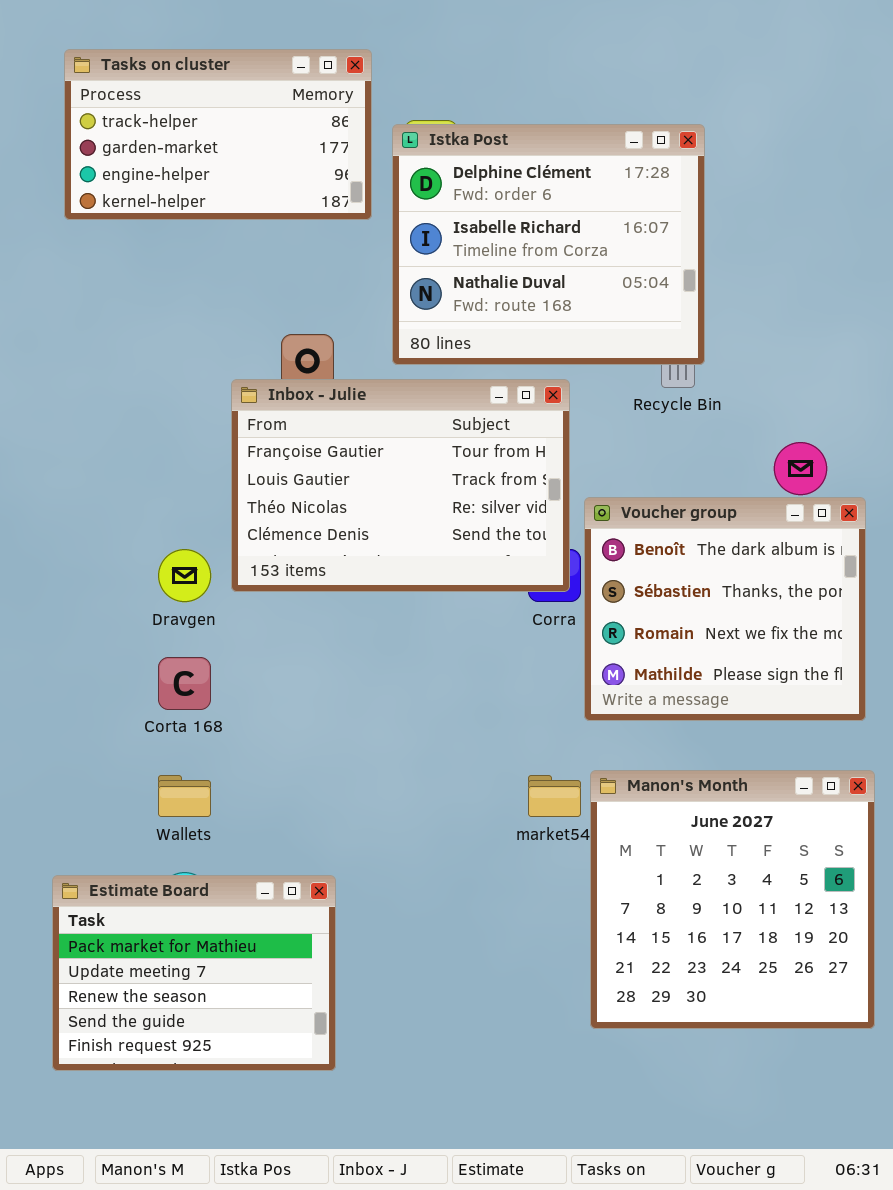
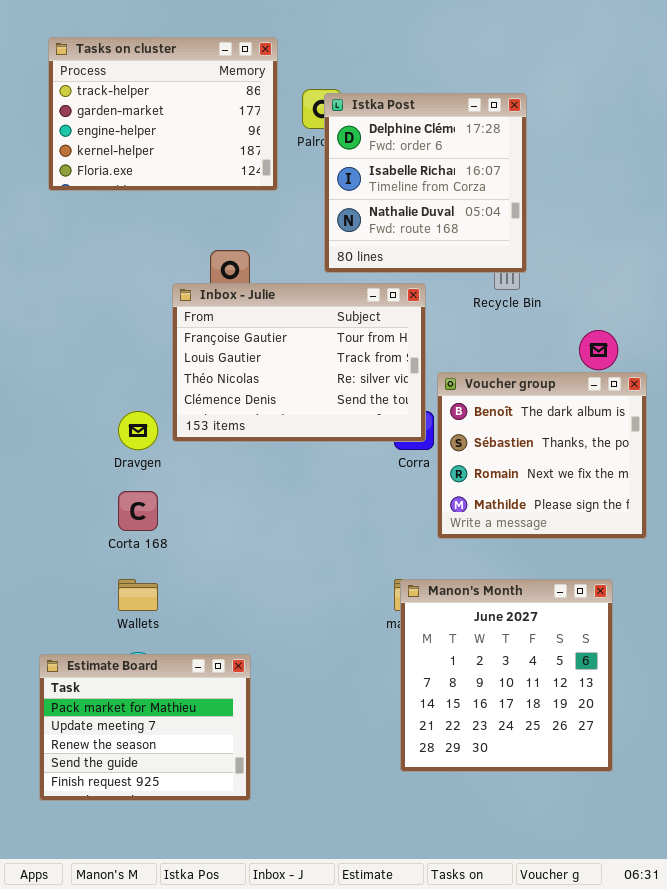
Tasks on cluster: [64,49,372,220] -> [48,37,278,191], resized
Istka Post: [392,124,705,365] -> [324,93,527,273], resized
Manon's Month: [590,770,875,1029] -> [400,579,613,772], moved

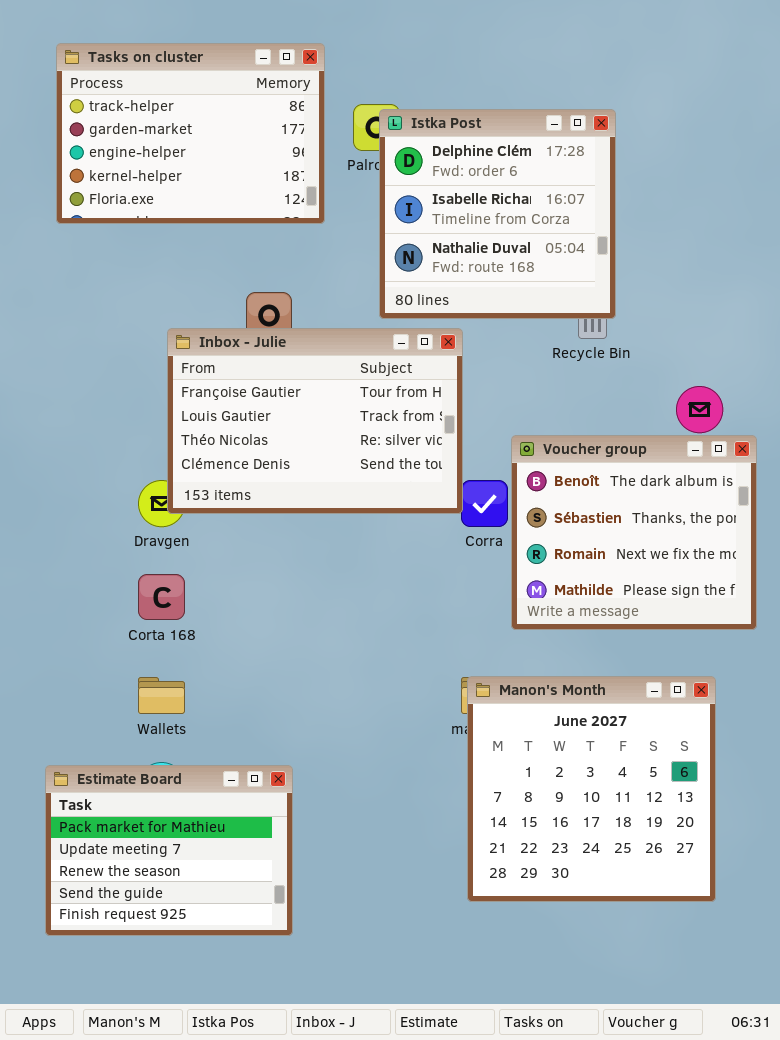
Inbox - Julie: [172,283,426,442] -> [167,328,463,514], moved

